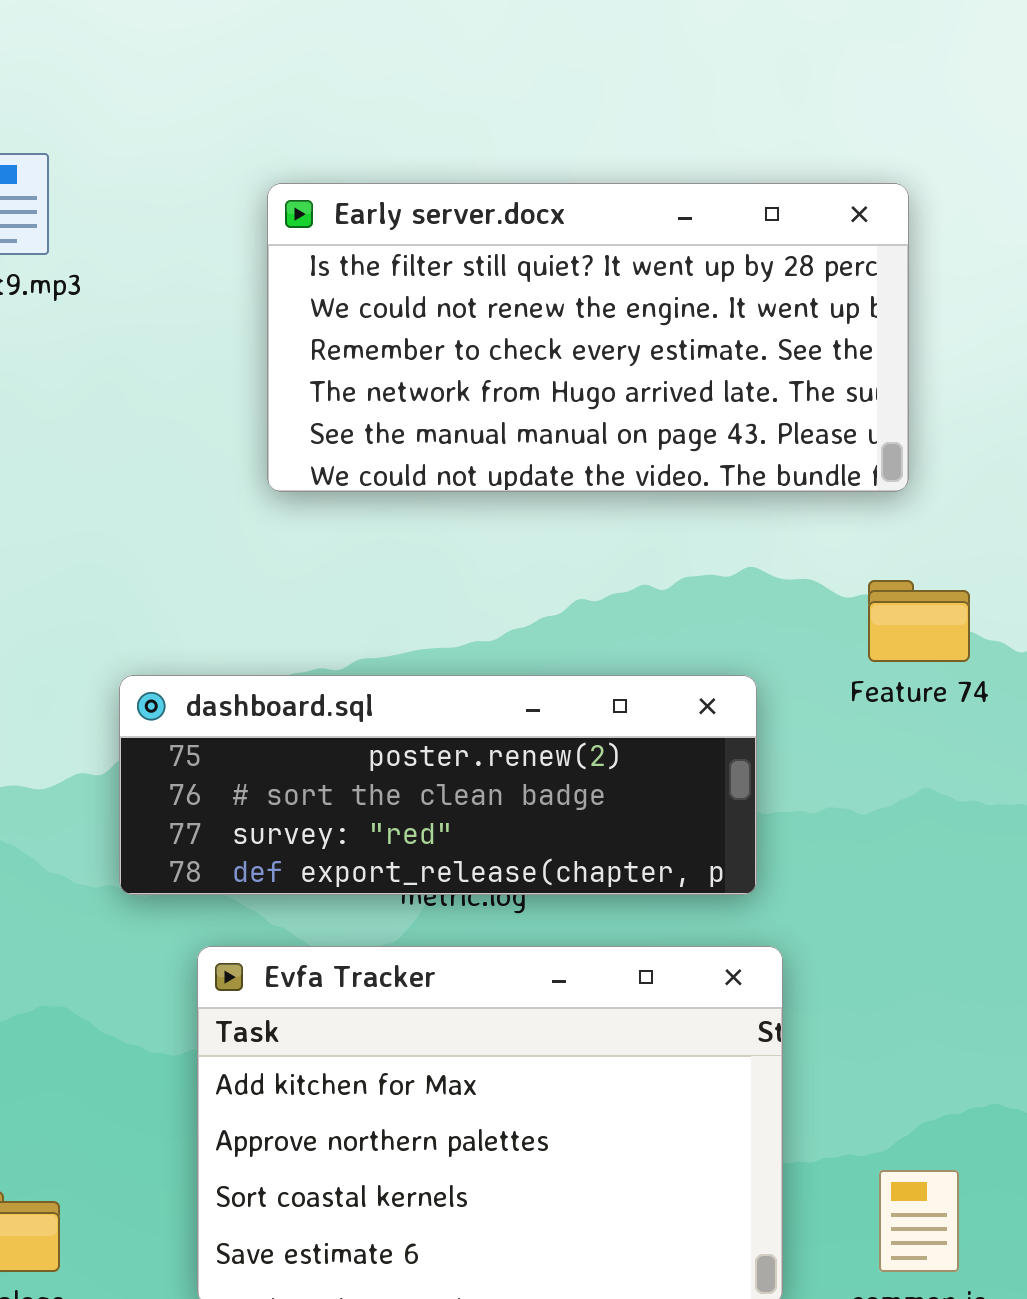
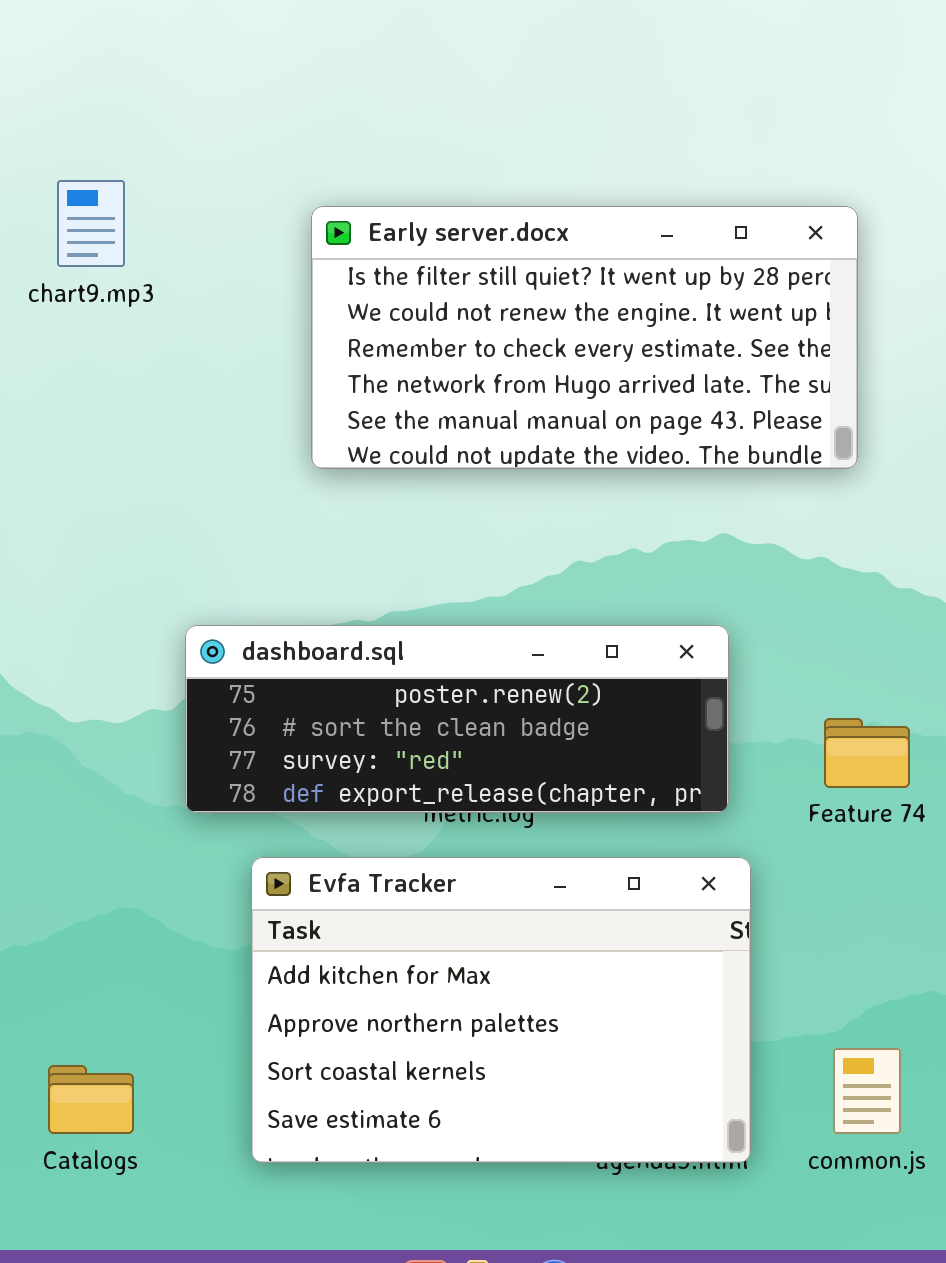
Feature 74: [868,580,970,662] -> [824,718,910,788], moved

